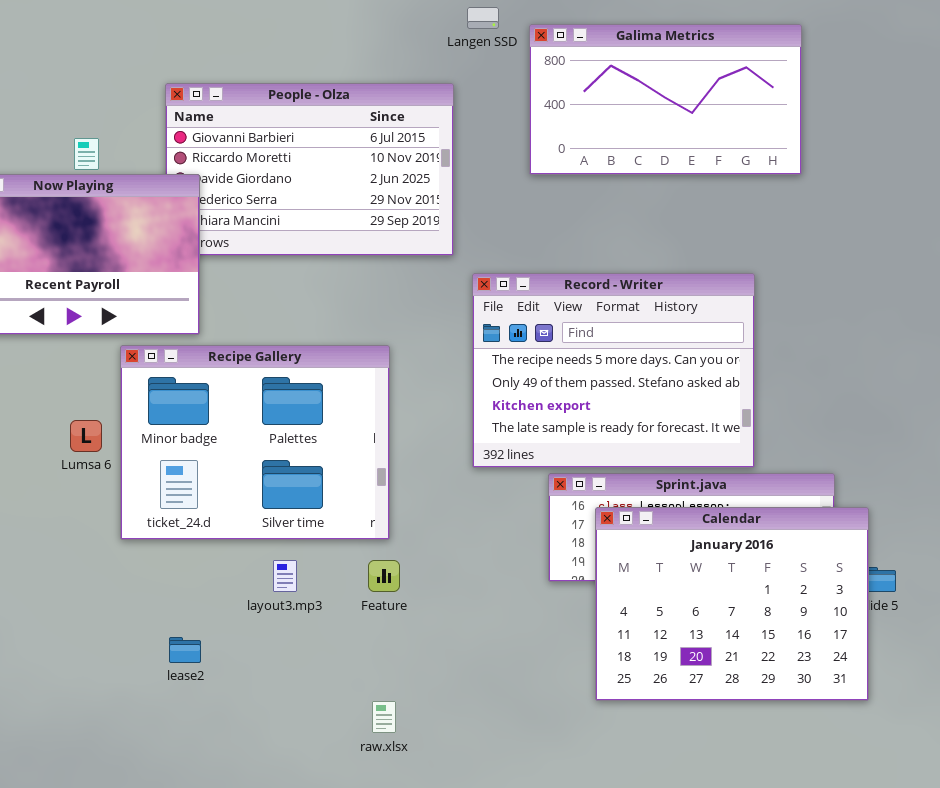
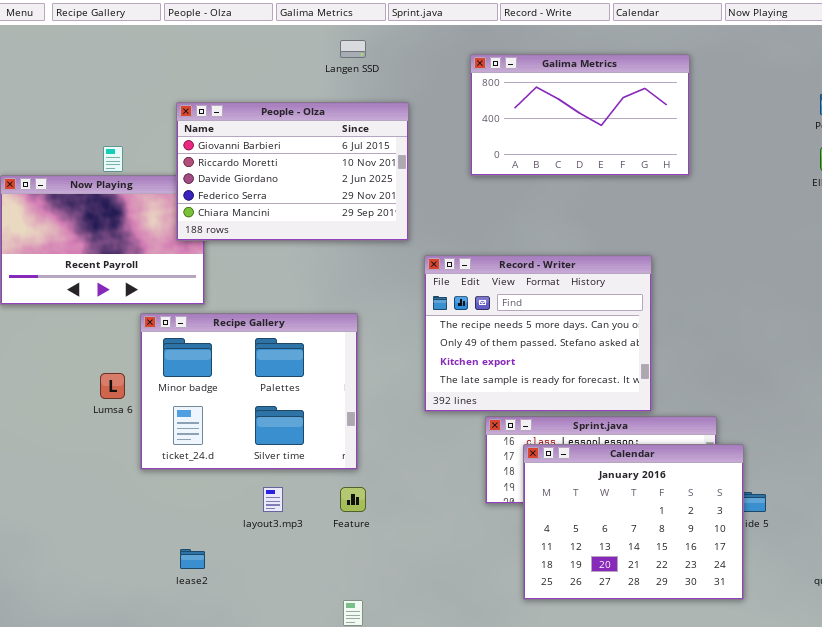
Langen SSD: [467,7,499,29] -> [340,40,366,58], moved
People - Olza: [165,83,454,256] -> [176,102,409,241], raised

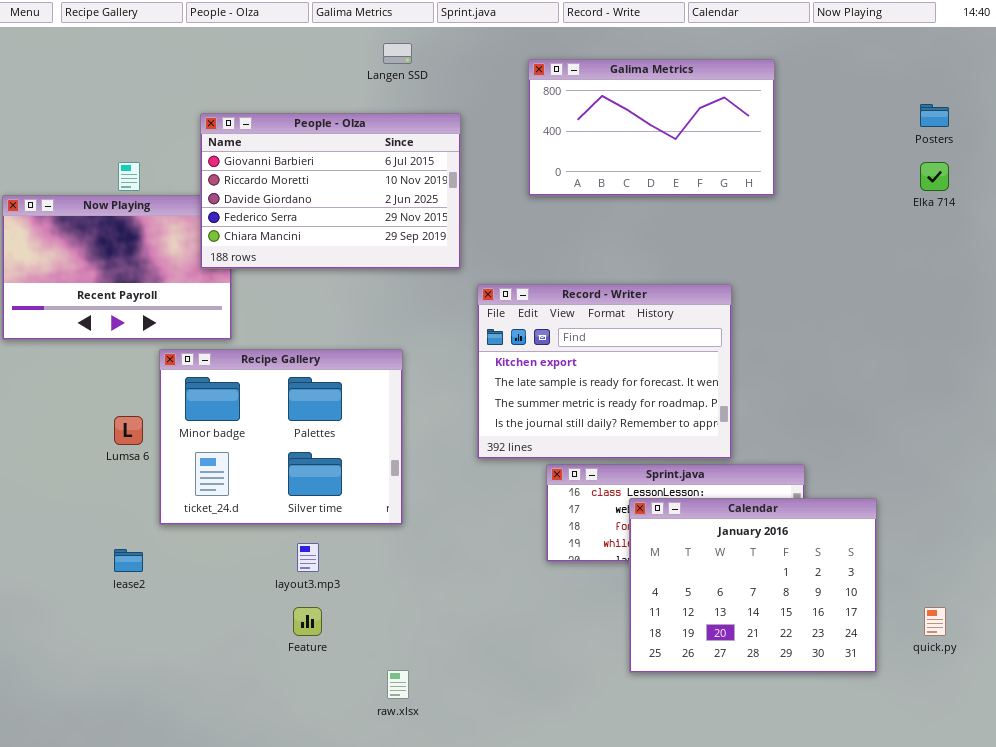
Record - Writer: [424,255,652,412] -> [477,284,732,459], scrolled down 2 rows
Calendar: [523,444,744,600] -> [629,498,877,673], moved
Feature: [340,487,366,512] -> [293,607,322,636], moved
lease2: [180,549,205,569] -> [114,549,143,572], moved

